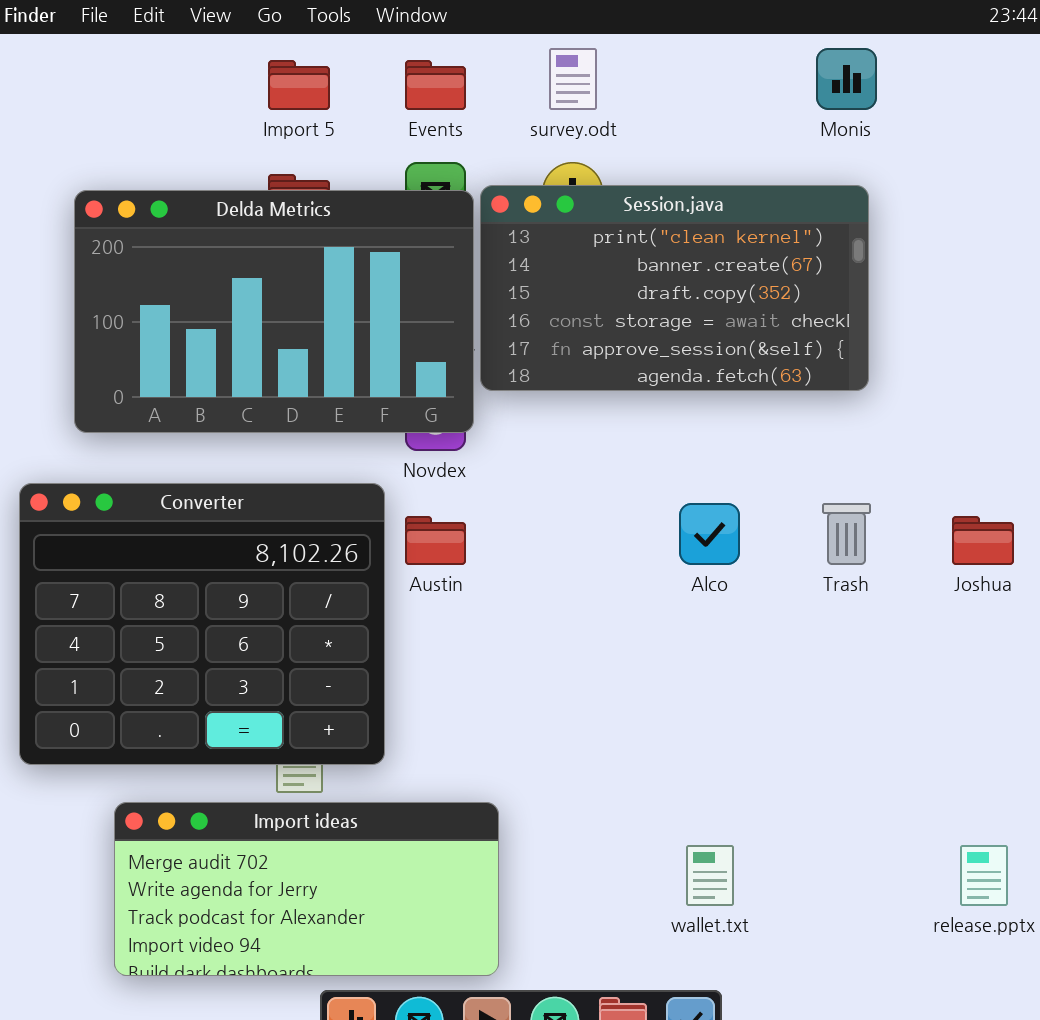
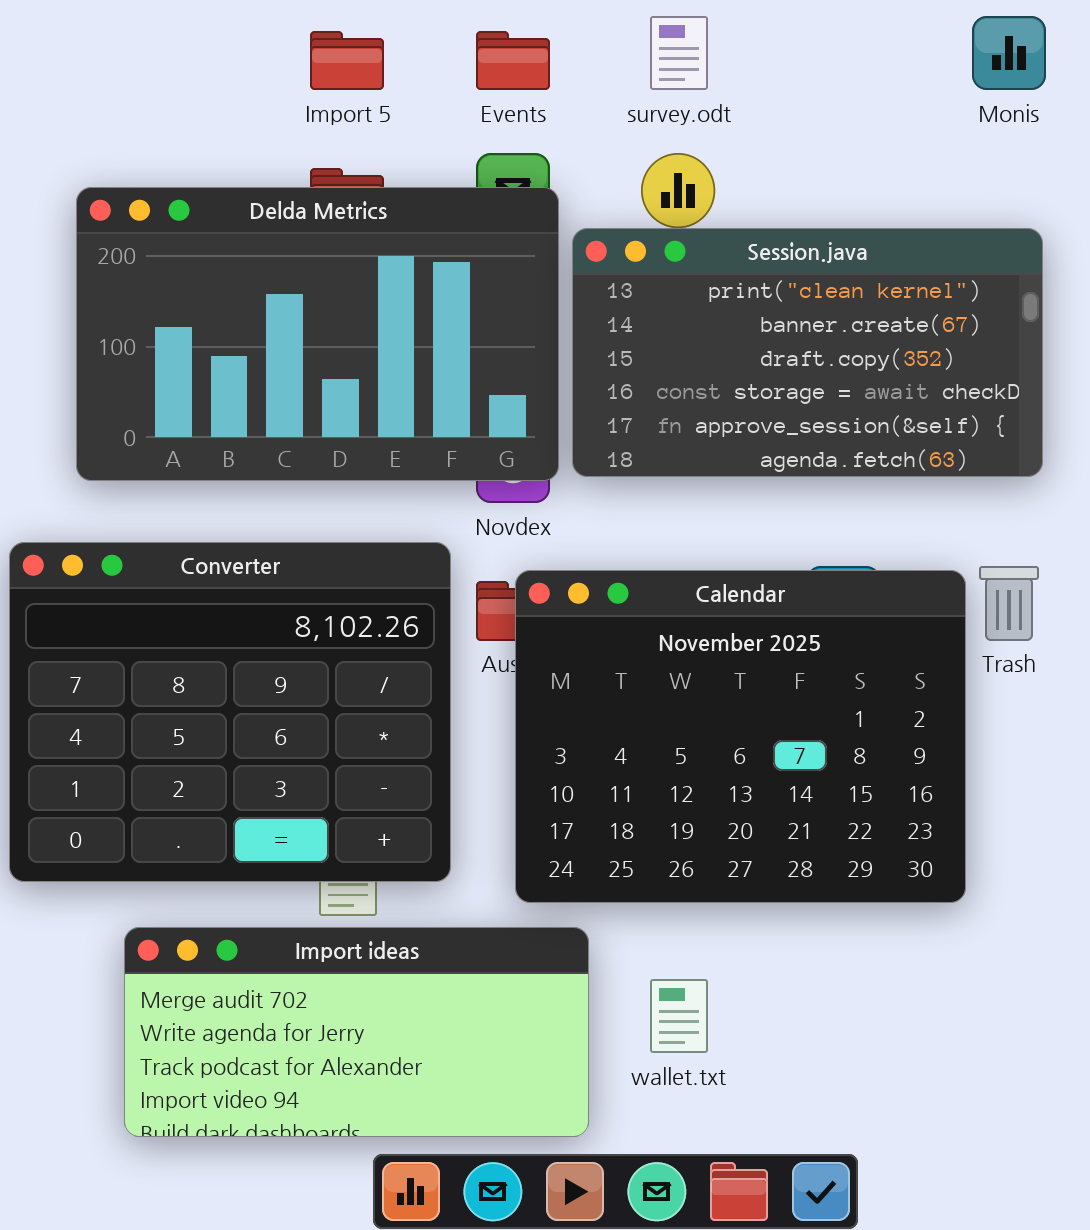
Session.java: [480,185,869,391] -> [572,228,1043,477], moved
Calendar: none -> [515,570,966,903], opened
wallet.txt: [686,845,734,906] -> [650,979,708,1053], moved

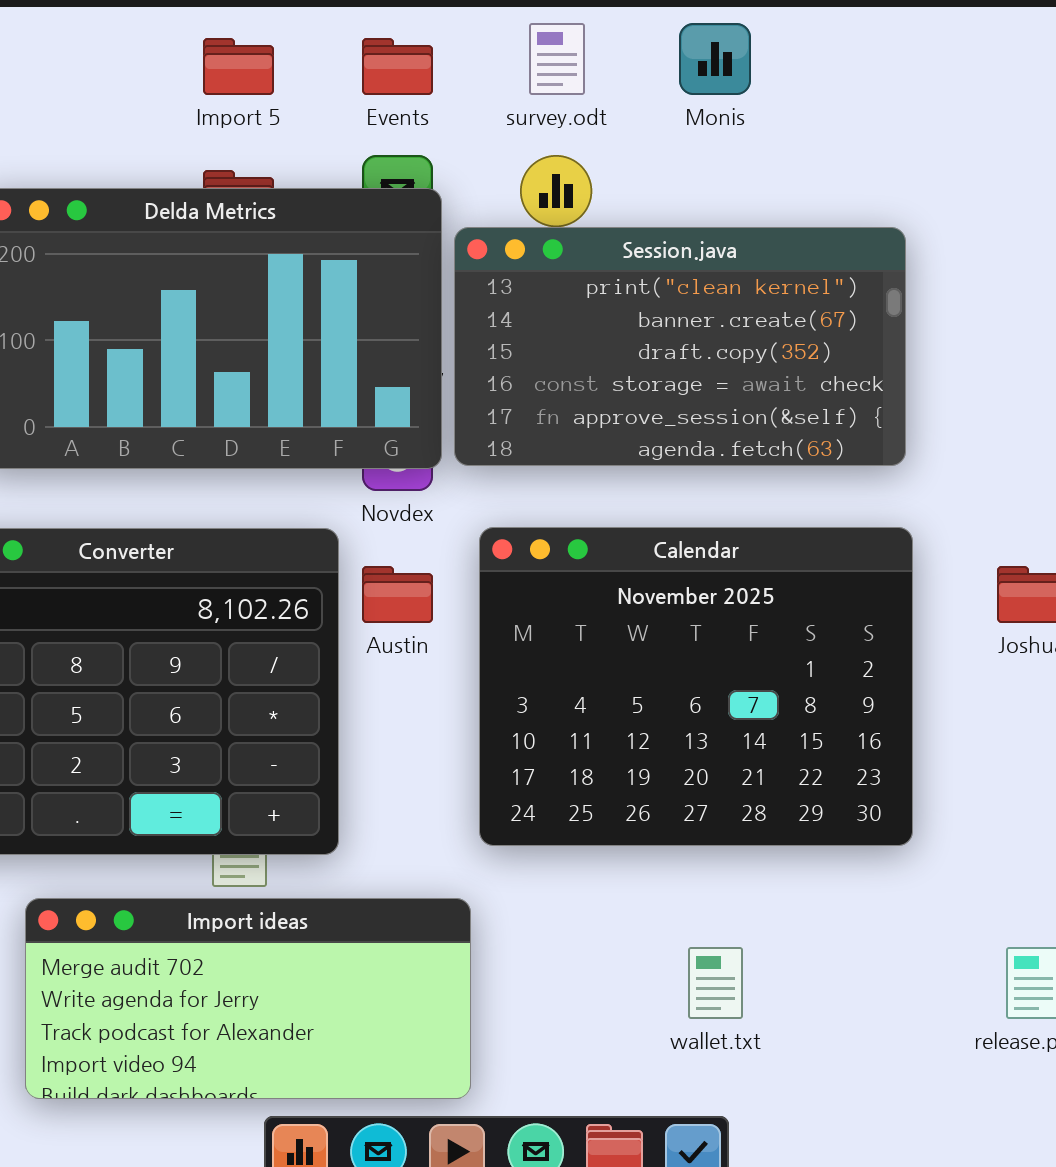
Monis: [972,16,1046,90] -> [679,23,751,95], moved
Calendar: [515,570,966,903] -> [479,527,913,846], moved
wallet.txt: [650,979,708,1053] -> [688,947,743,1019], moved

